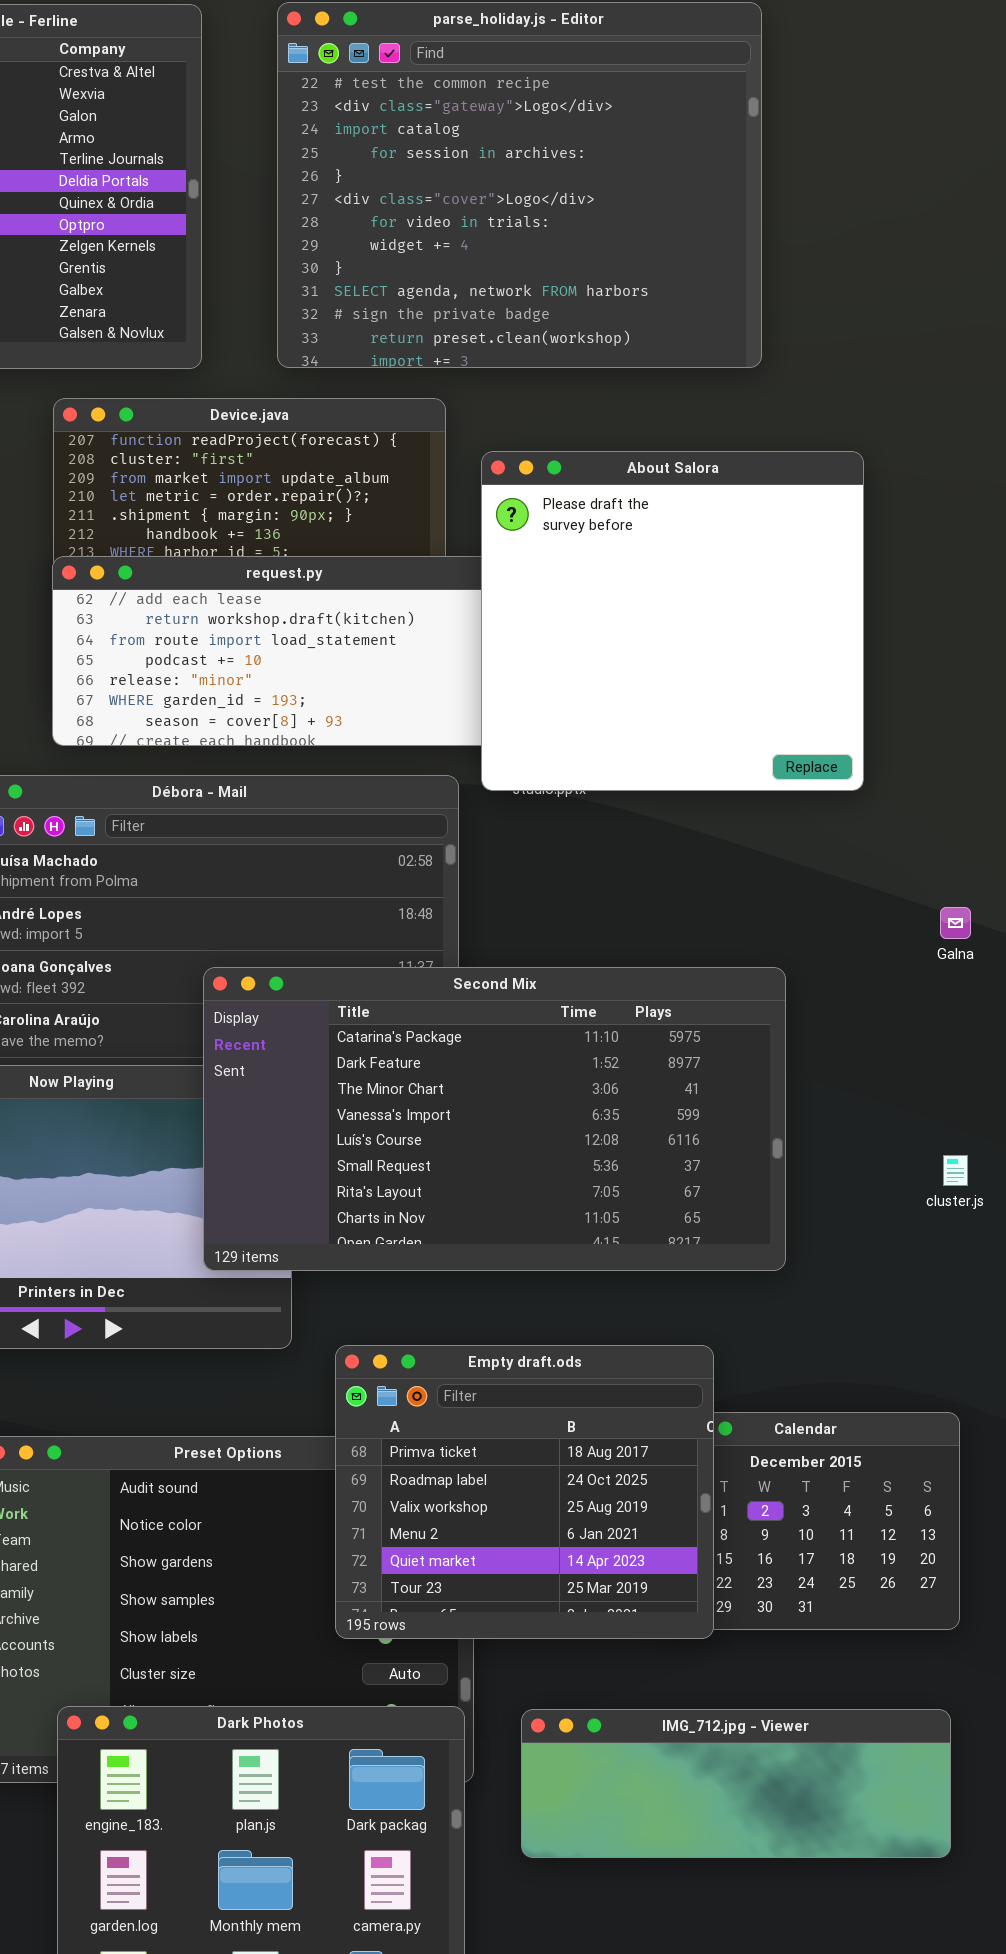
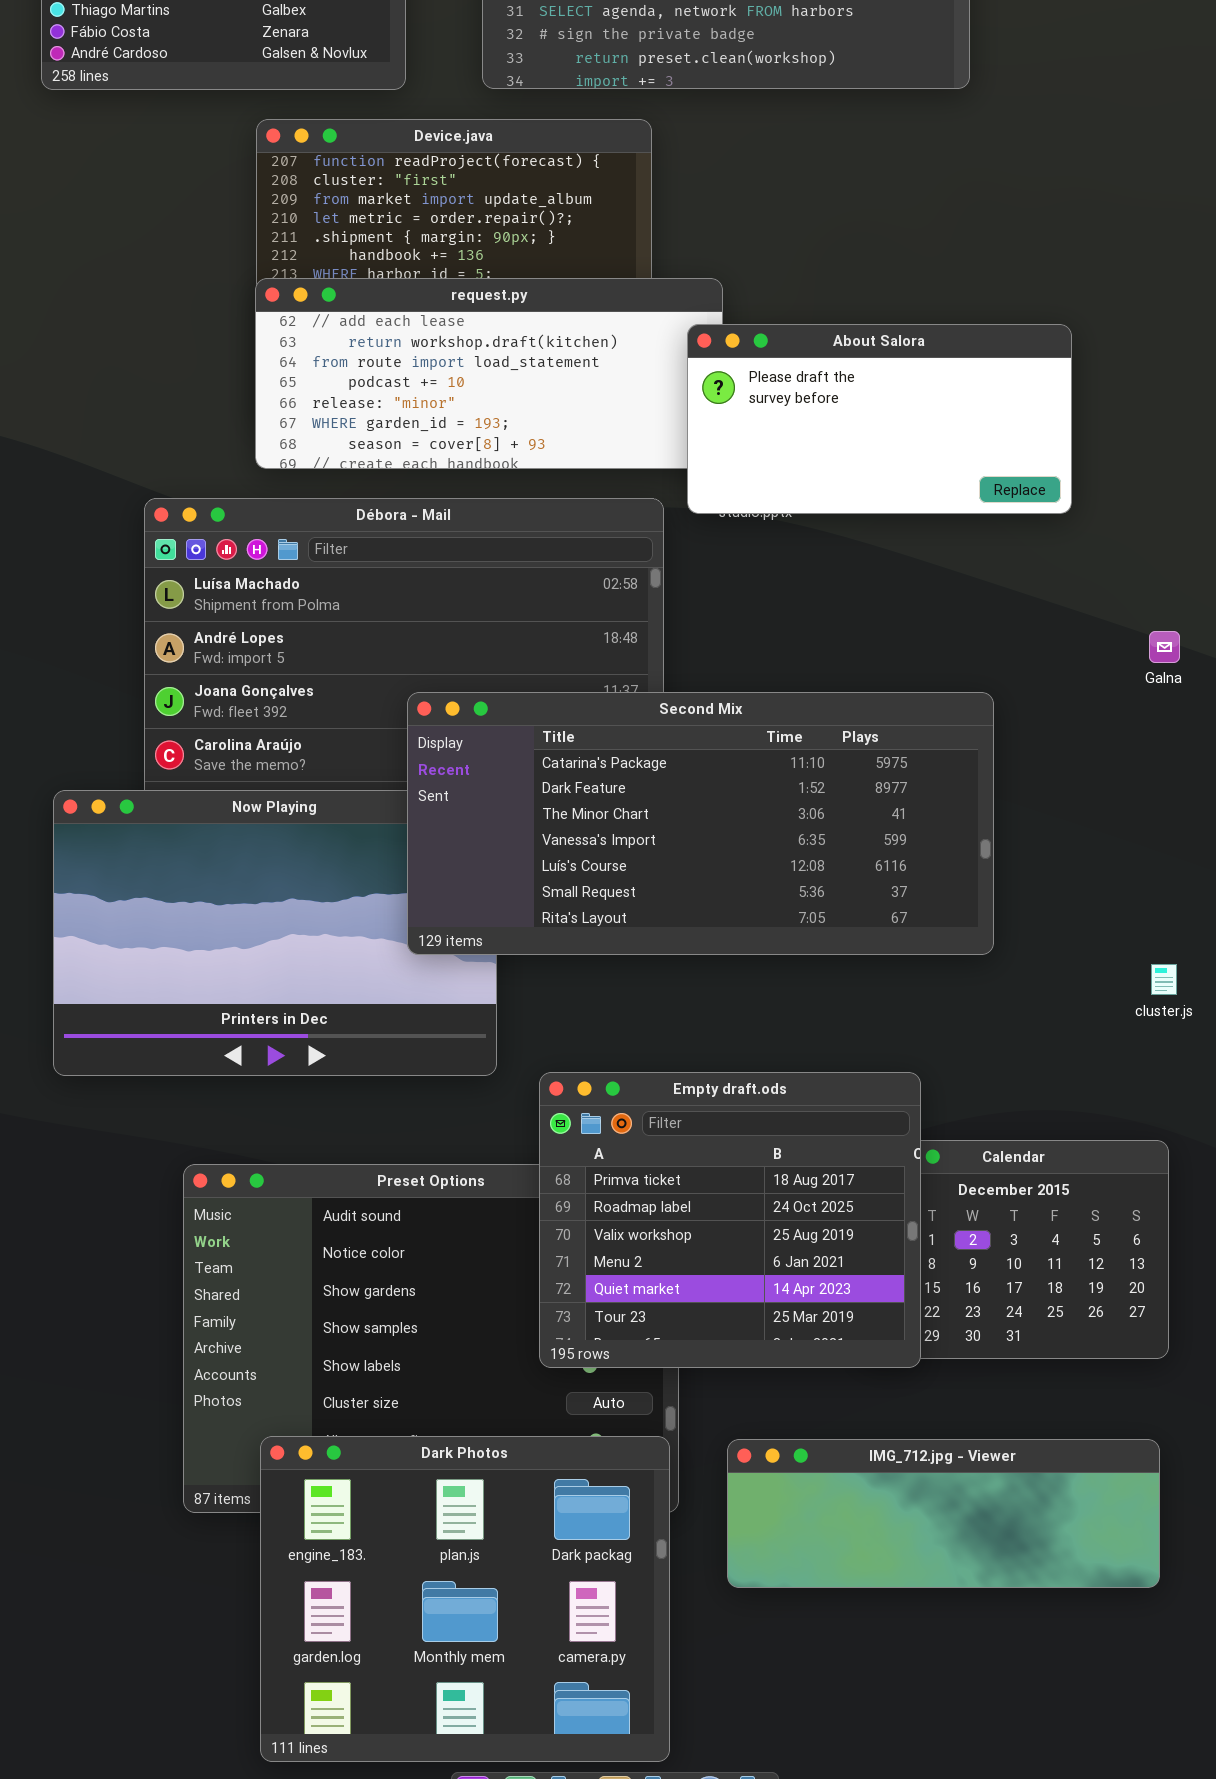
About Salora: [481,451,864,791] -> [687,324,1072,514], resized
Second Mix: [203,967,786,1271] -> [407,692,994,955], resized
cluster.js: [943,1155,968,1186] -> [1151,964,1177,995], moved

